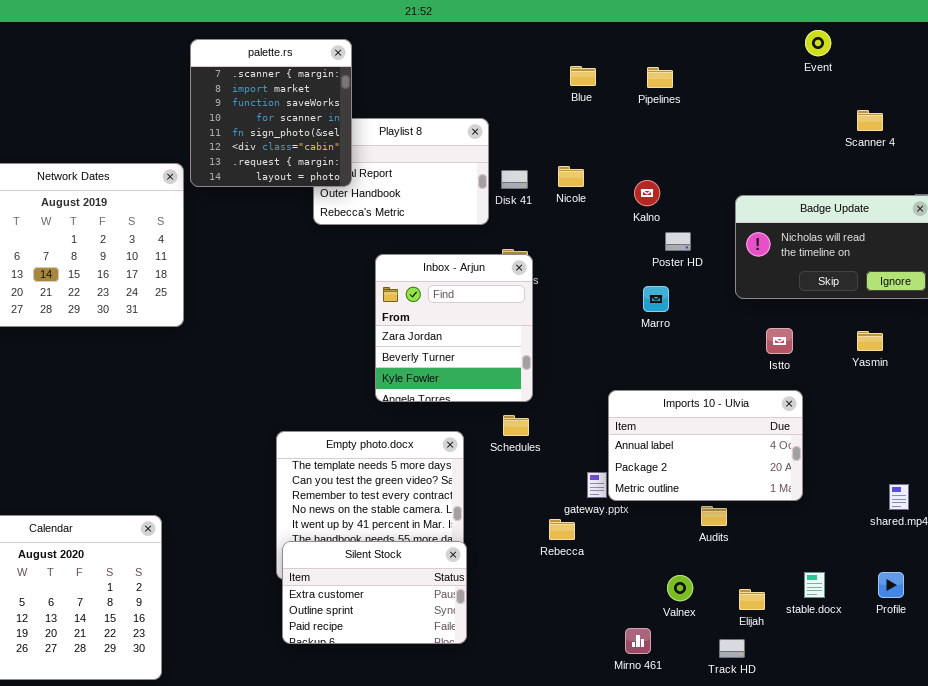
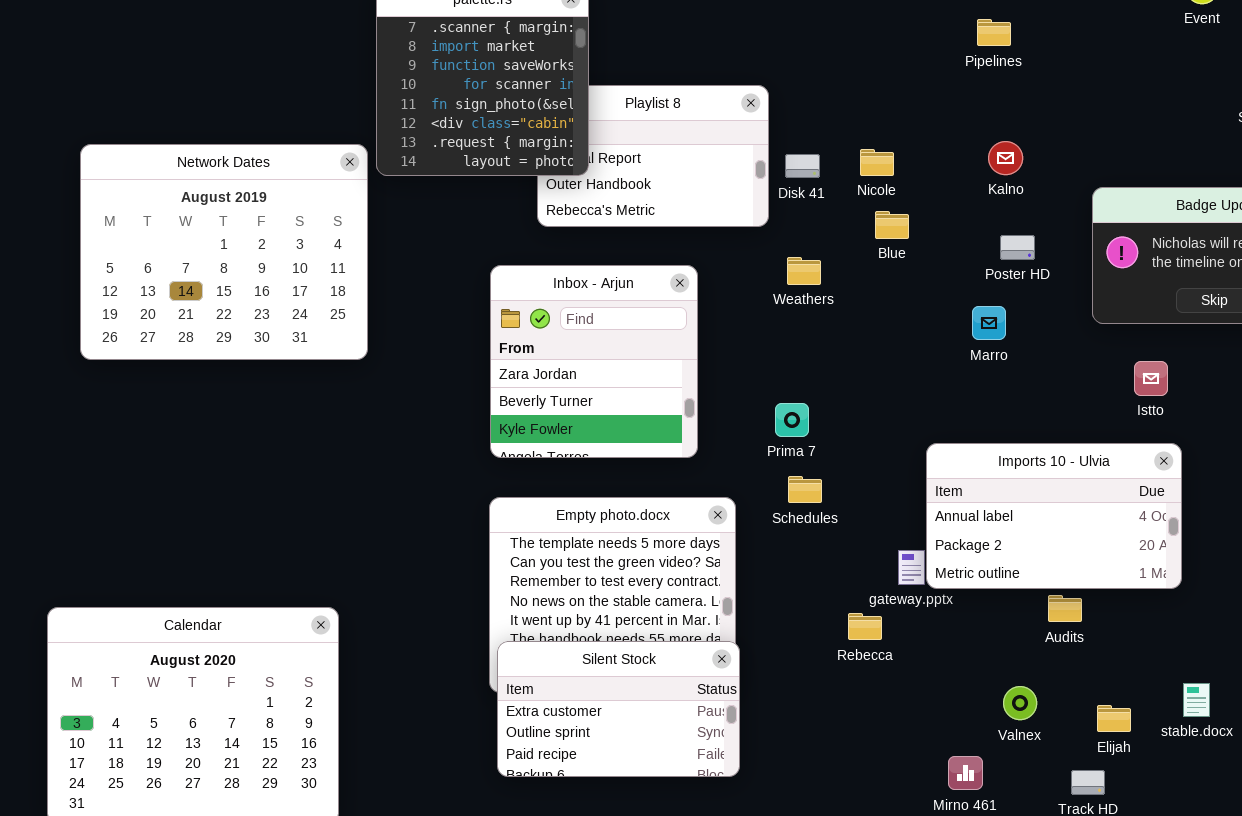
Blue: [570,66,596,86] -> [875,211,909,239], moved
Kalno: [634,180,660,206] -> [988,141,1023,175], moved
Inbox - Arjun: [375,254,533,402] -> [490,265,698,458], moved

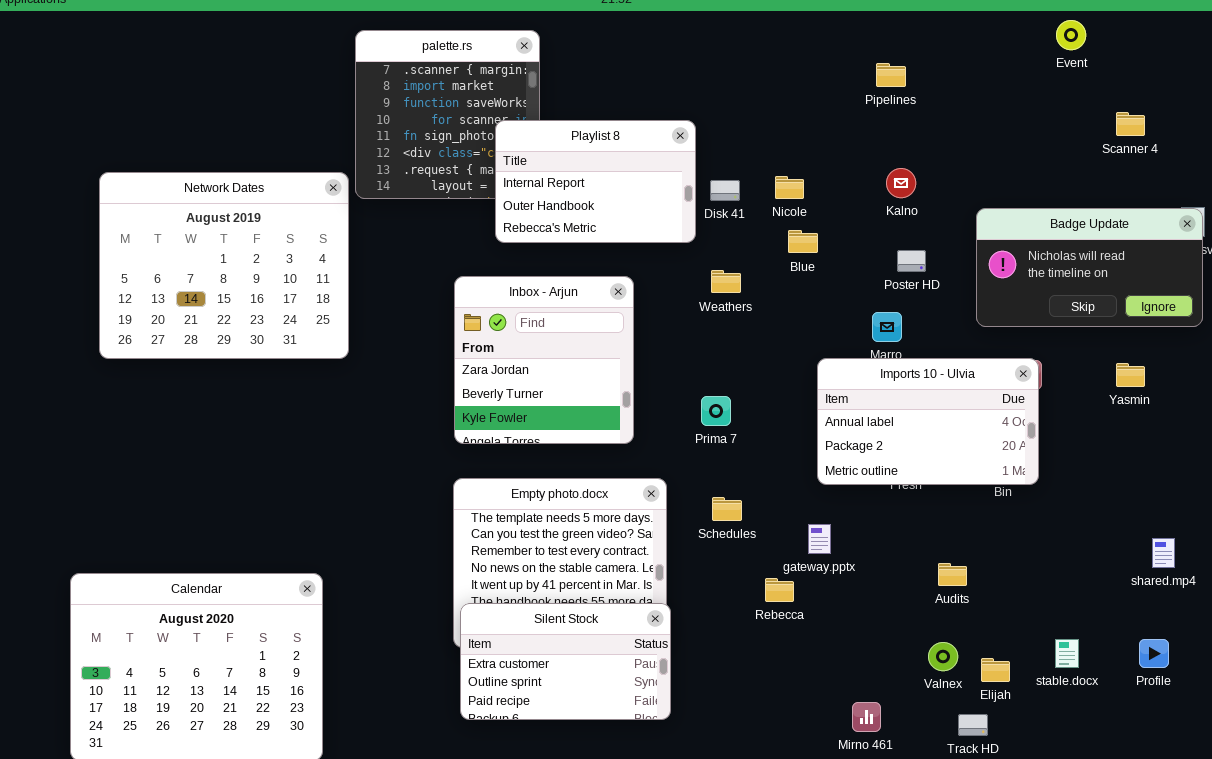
Playlist 8: [537,85,769,227] -> [495,120,696,243], raised
Imports 10 - Ulvia: [926,443,1182,589] -> [817,358,1039,485], moved
Schedules: [788,476,822,503] -> [712,497,742,521], moved
Valnex: [1003,686,1037,720] -> [928,642,958,671], moved

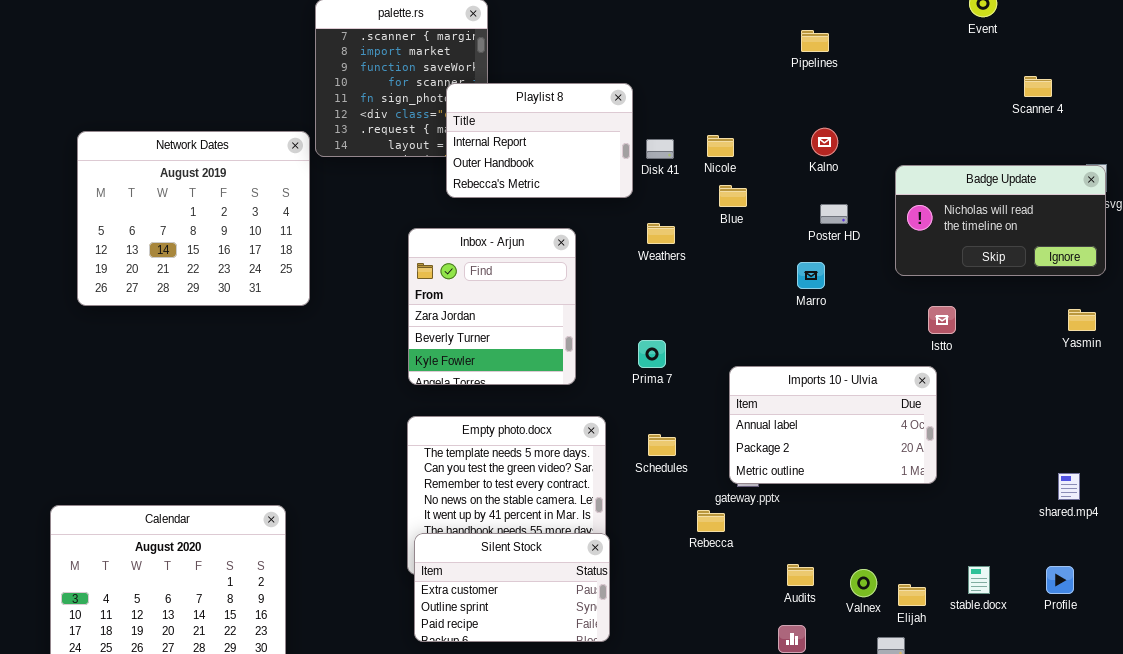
Imports 10 - Ulvia: [817,358,1039,485] -> [729,366,937,484], moved
Yasmin: [1116,363,1145,387] -> [1068,309,1096,331], moved
Audits: [938,563,967,586] -> [787,564,814,586], moved

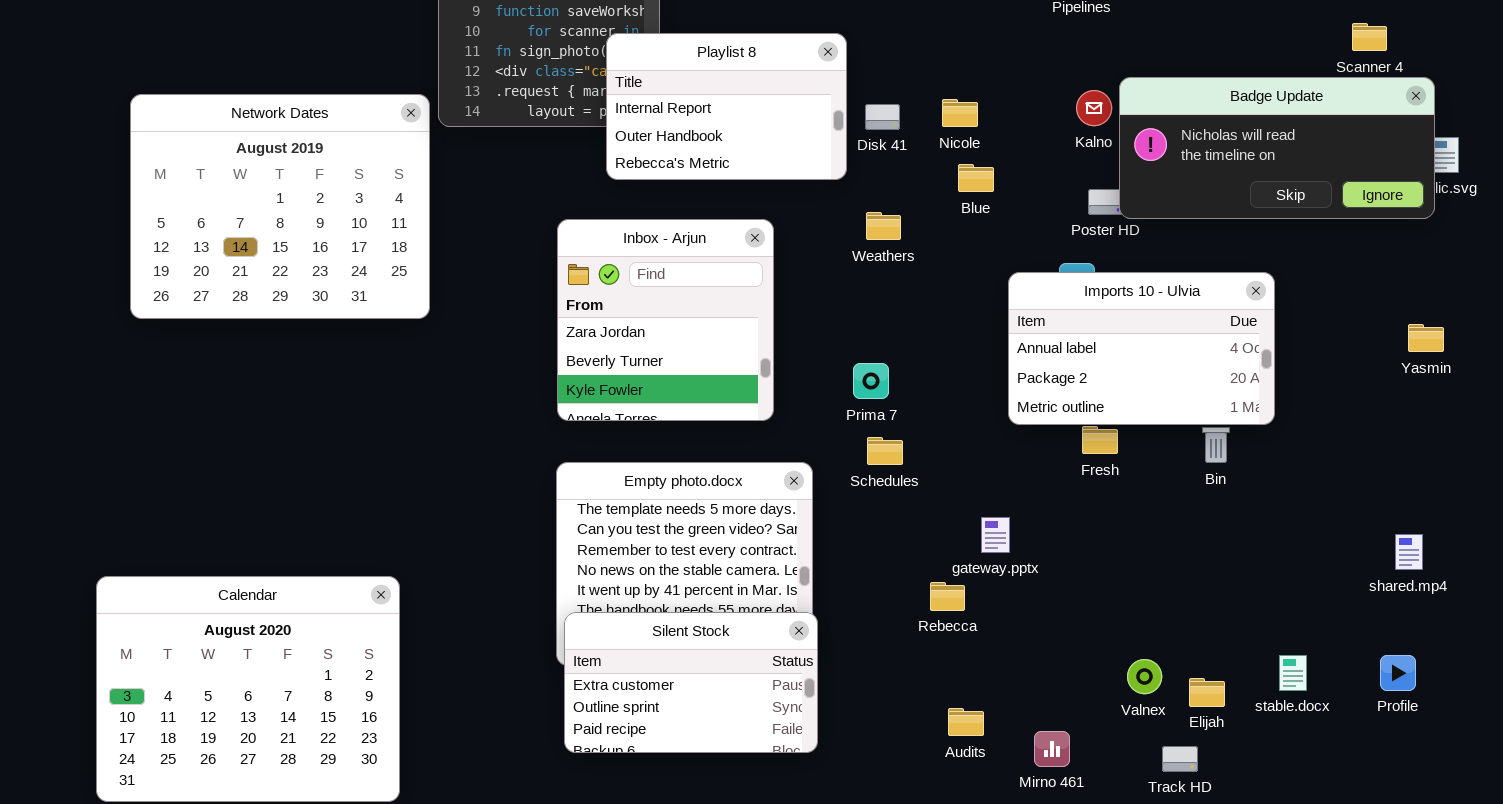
Badge Update: [895,165,1106,276] -> [1119,77,1435,219], moved, resized
Imports 10 - Ulvia: [729,366,937,484] -> [1008,272,1275,425], moved
Schedules: [648,434,676,456] -> [867,437,903,465], moved
Audits: [787,564,814,586] -> [948,708,984,736], moved

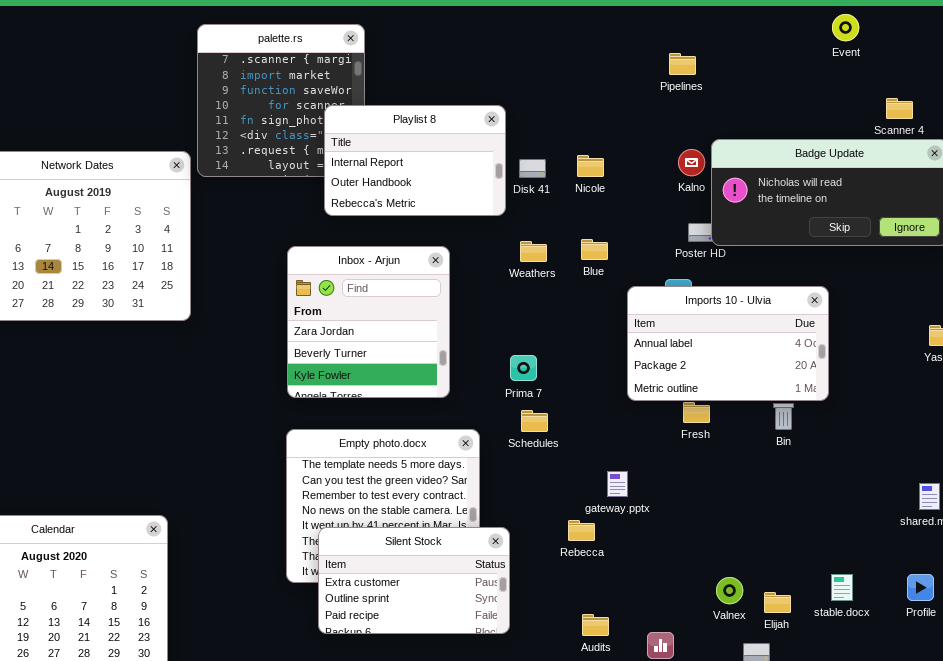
Blue: [958,164,994,192] -> [581,239,608,260], moved
Silent Stock: [564,612,818,753] -> [318,527,510,634], moved

